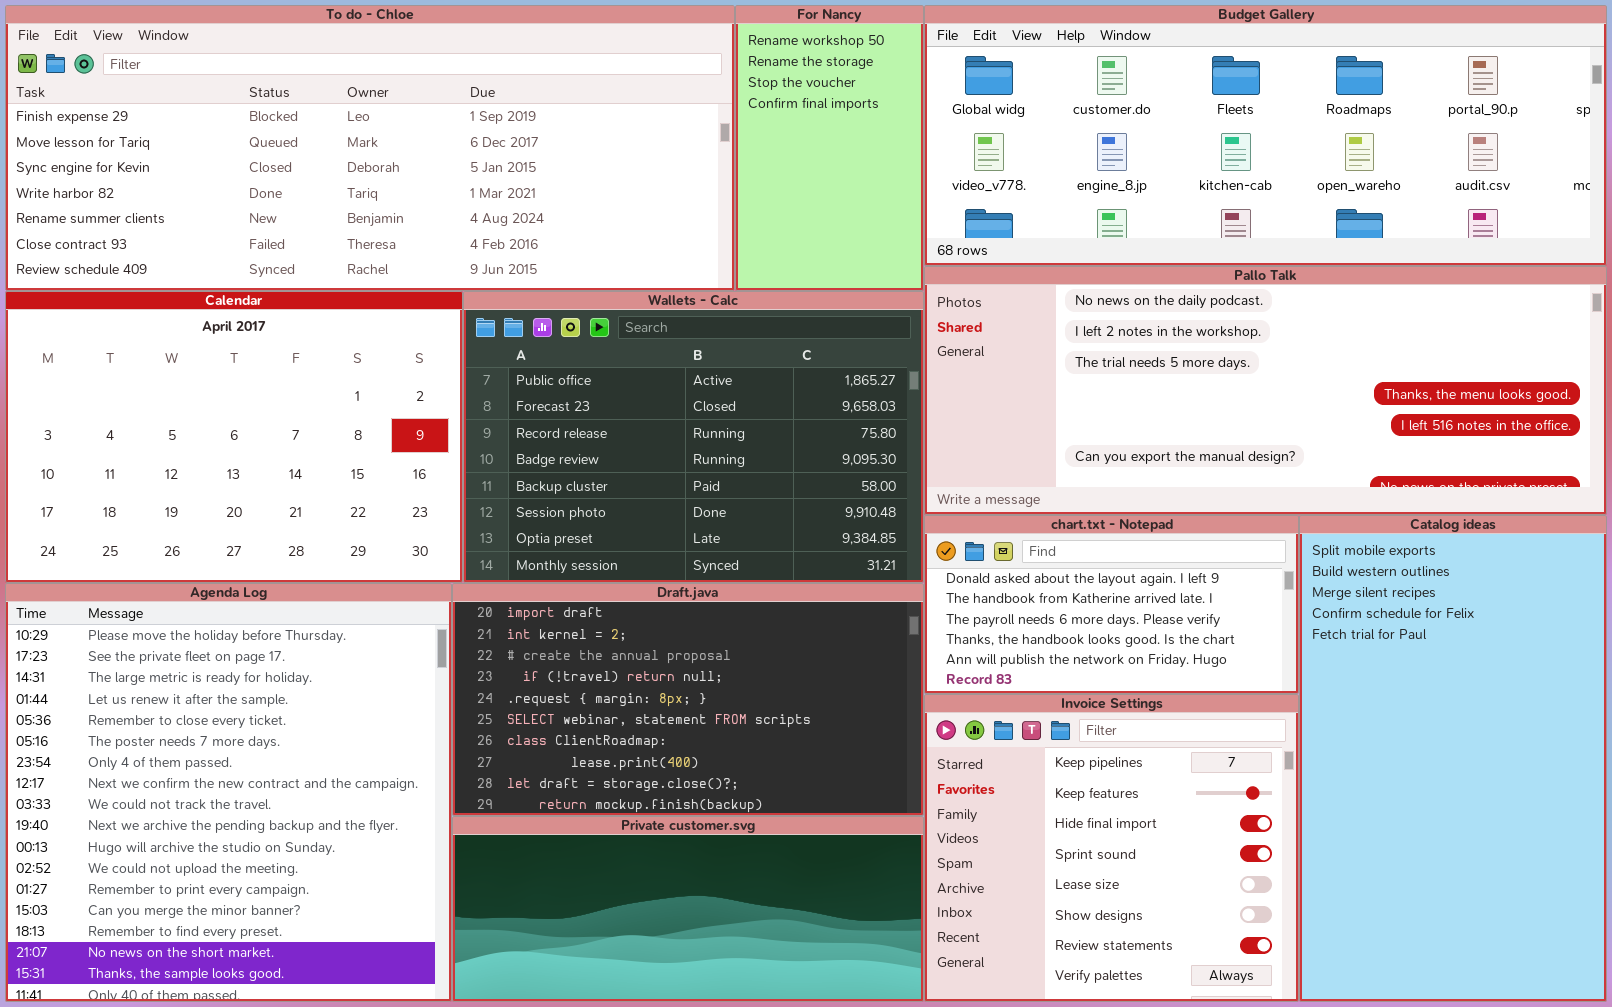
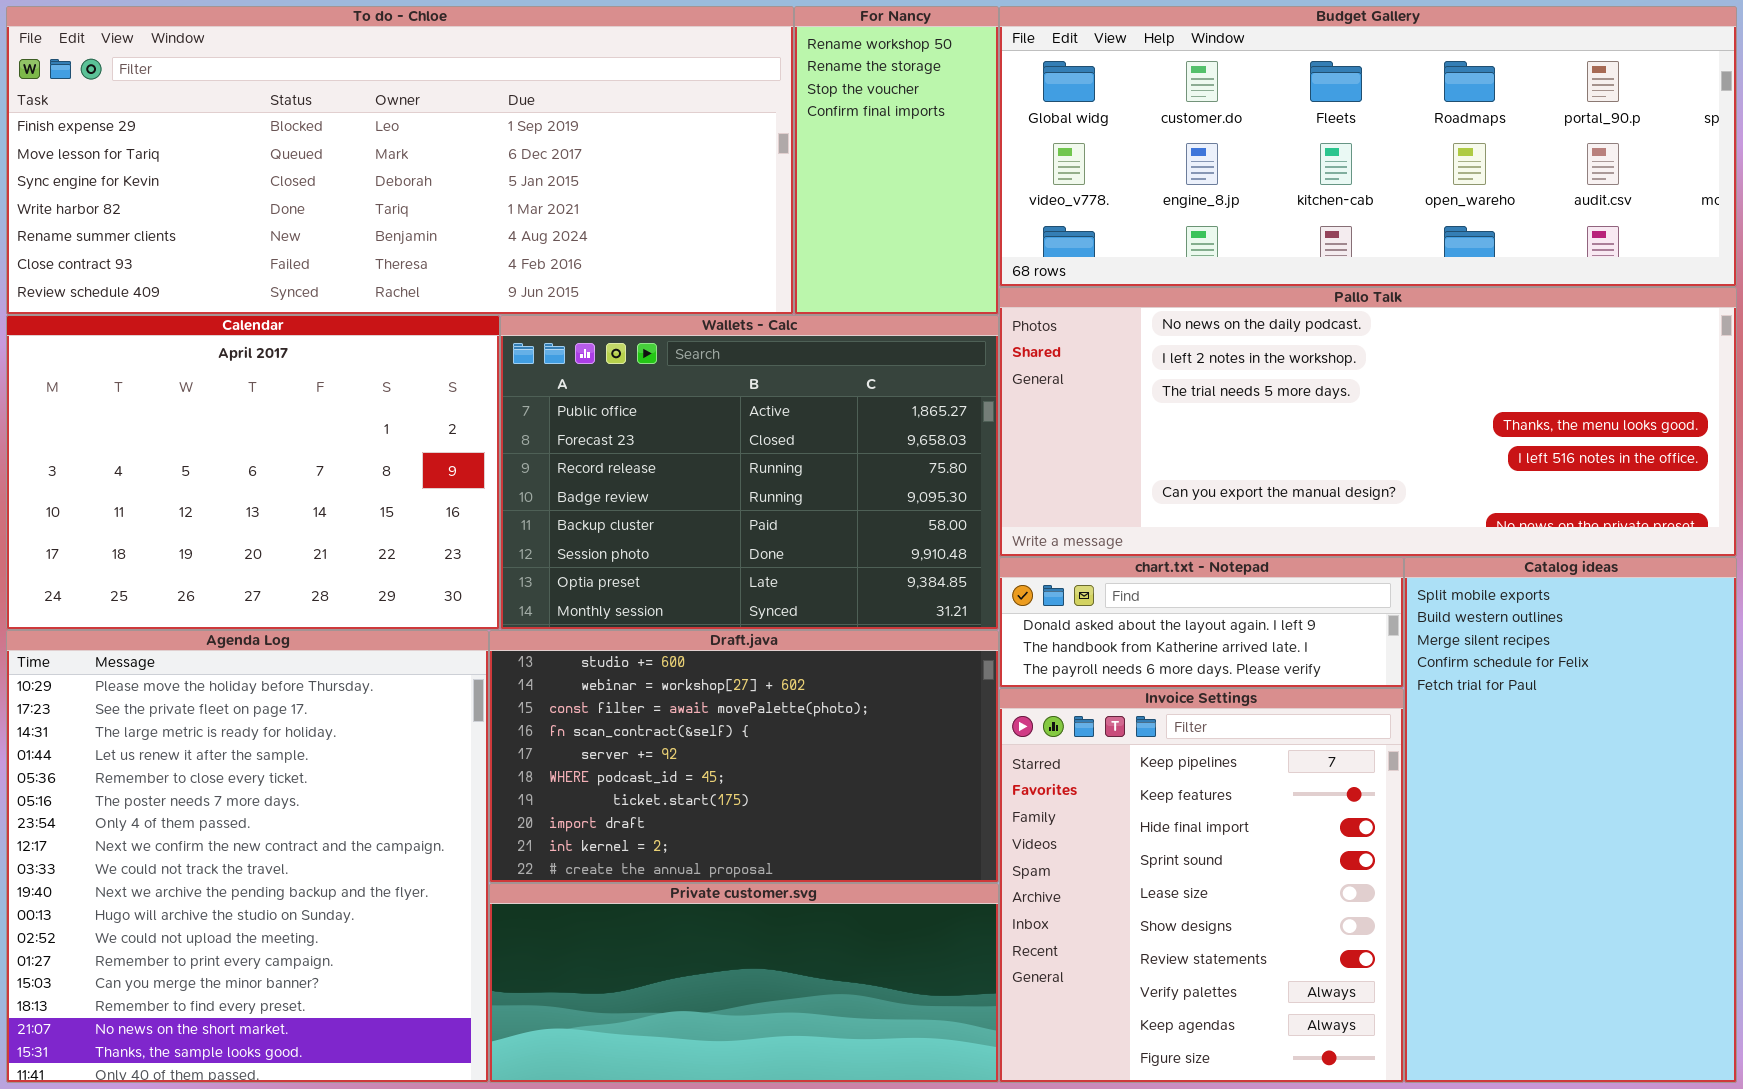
chart.txt - Notepad: [924,515,1299,694] -> [999,557,1404,688], resized
Draft.java: [452,583,924,816] -> [489,630,999,883], scrolled up 7 rows
Invoice Settings: [924,694,1299,1002] -> [999,688,1404,1083], resized

